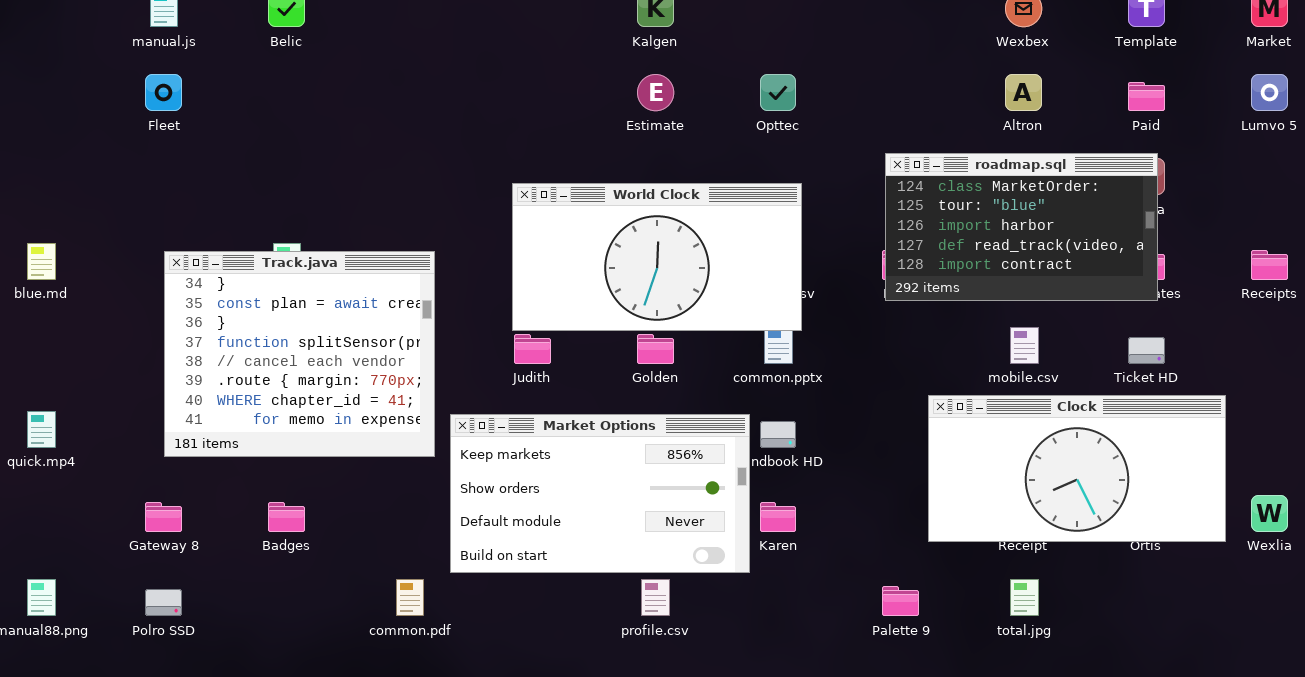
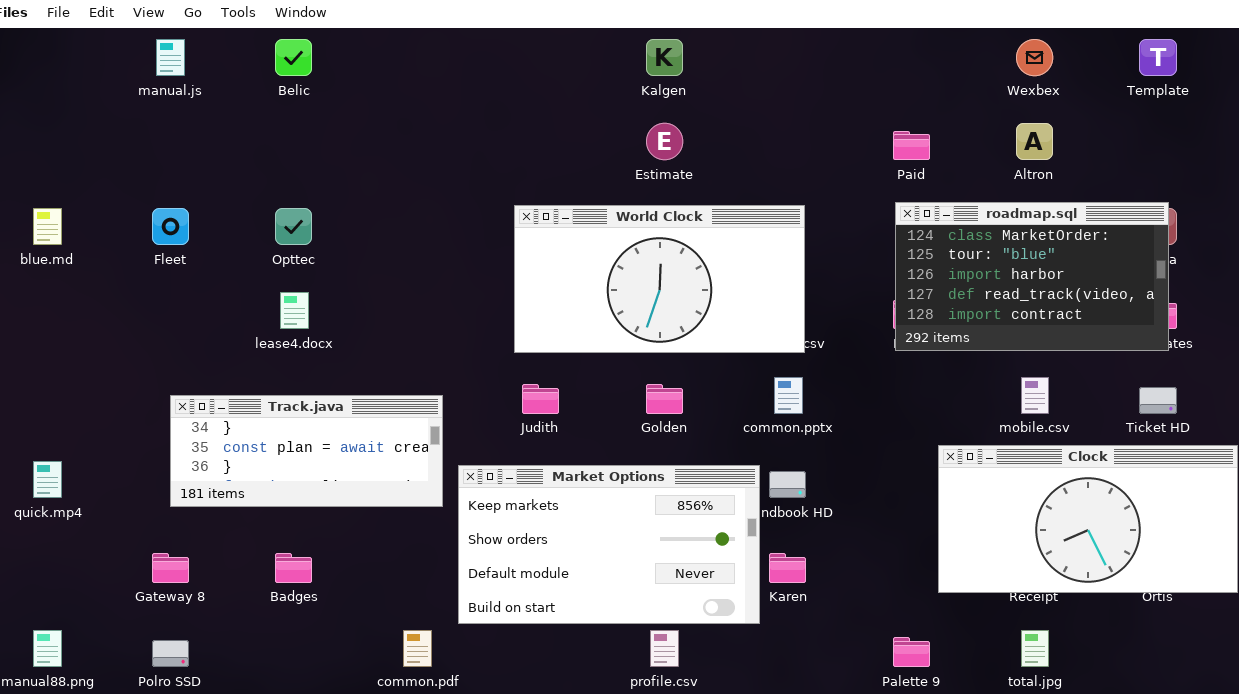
Fleet: [145,74,182,111] -> [152,208,189,245], moved
Opttec: [760,74,796,111] -> [275,208,312,245], moved
Paid: [1128,82,1165,111] -> [893,131,930,160], moved
World Clock: [512,183,802,331] -> [514,205,805,353], moved
blue.md: [27,243,56,280] -> [33,208,62,245], moved
Track.java: [164,251,435,457] -> [170,395,443,507], resized

